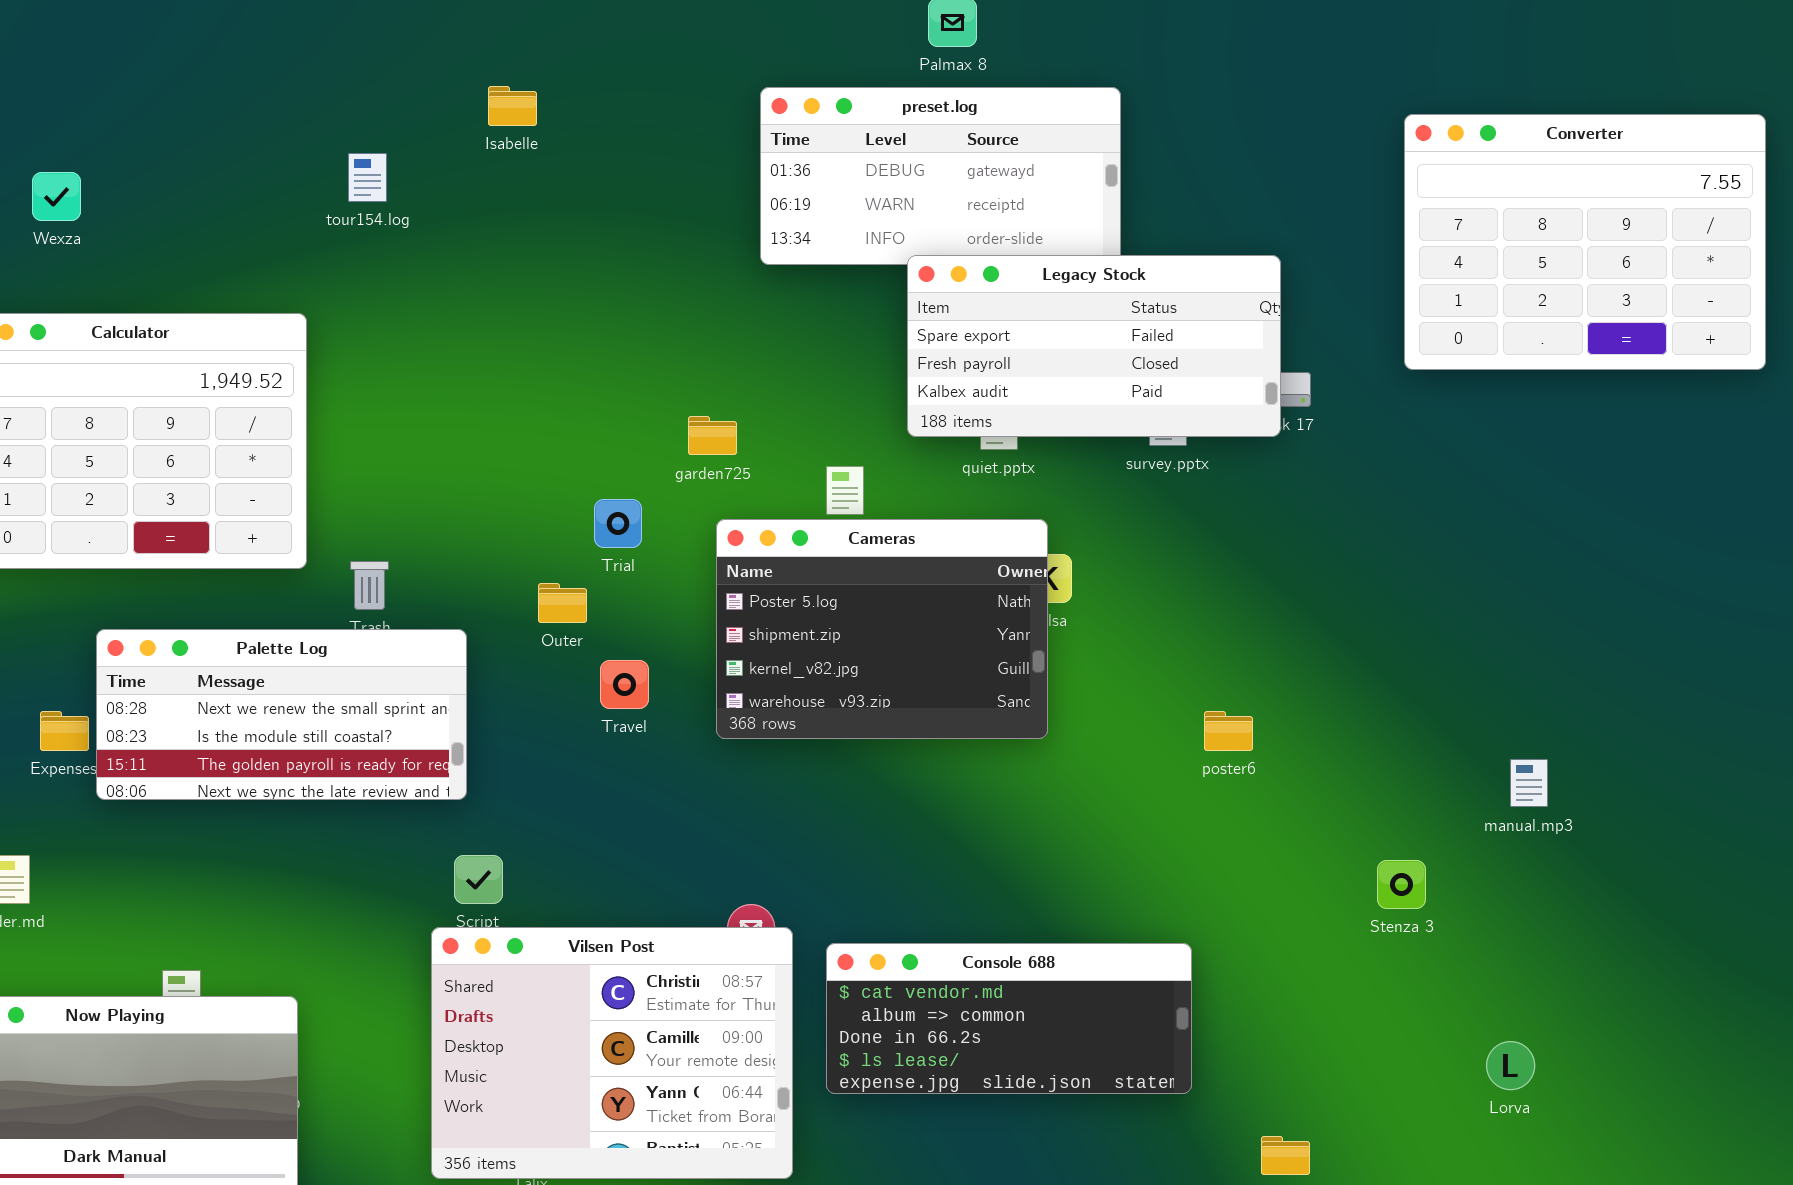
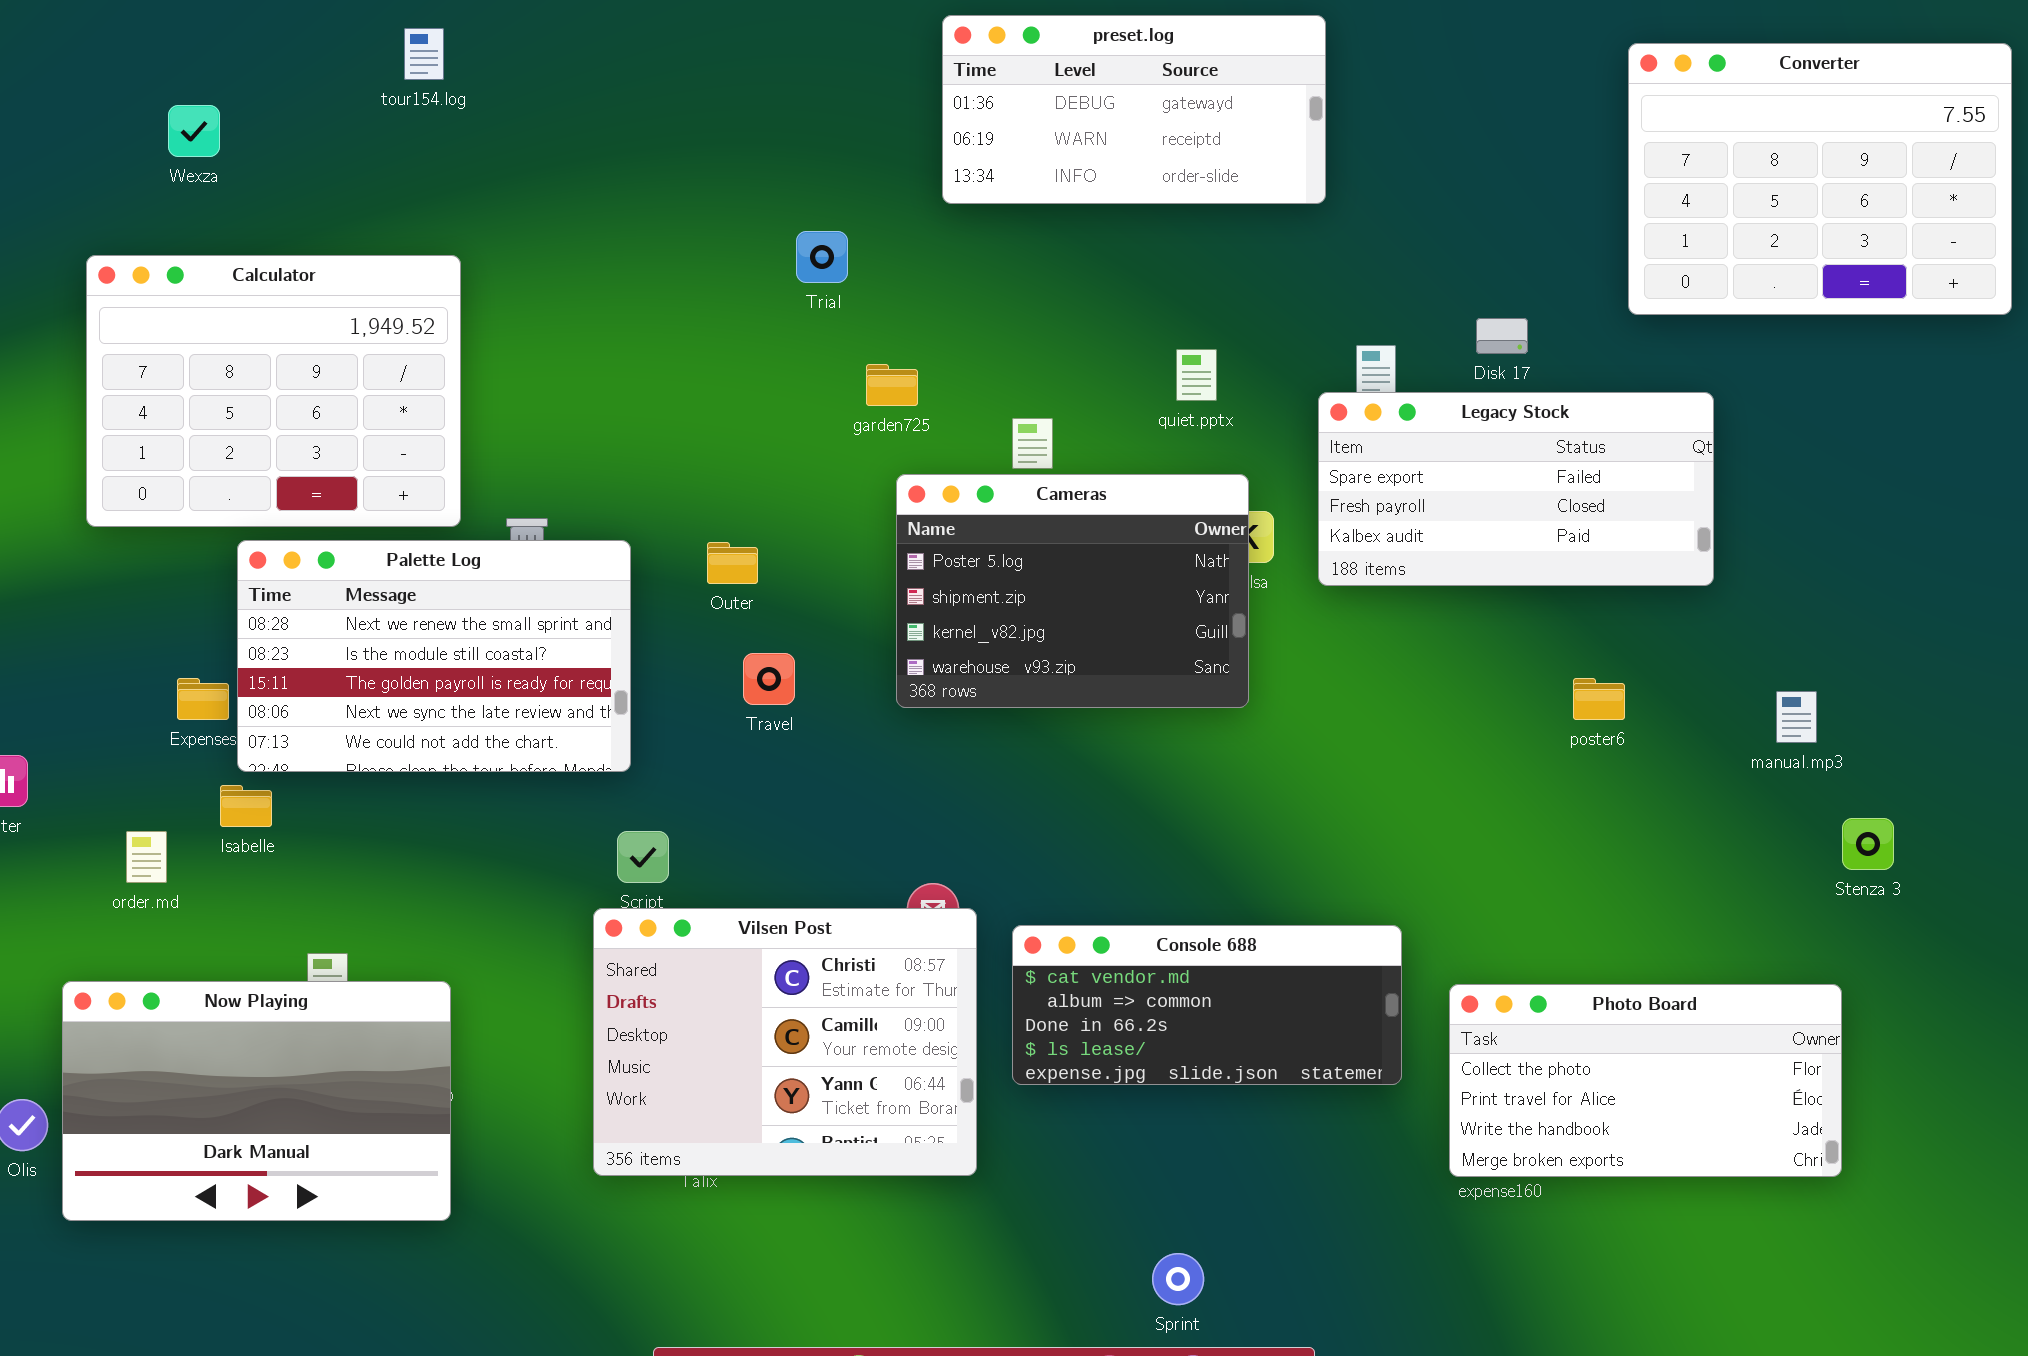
Isabelle: [488,86,537,126] -> [220,785,272,827], moved
tour154.log: [348,153,387,202] -> [404,28,444,80], moved
Legacy Stock: [907,255,1281,437] -> [1318,392,1714,586], moved
Trial: [594,499,642,548] -> [796,231,848,283], moved
Palette Log: [96,629,467,800] -> [237,540,631,772], resized
Travel: [600,660,649,709] -> [743,653,795,705], moved
poster6: [1204,711,1253,751] -> [1573,678,1625,720], moved
manual.mp3: [1510,759,1548,807] -> [1776,691,1817,743], moved
Stenza 3: [1377,860,1426,909] -> [1842,818,1894,870], moved
Photo Board: none -> [1449,984,1842,1177], opened

